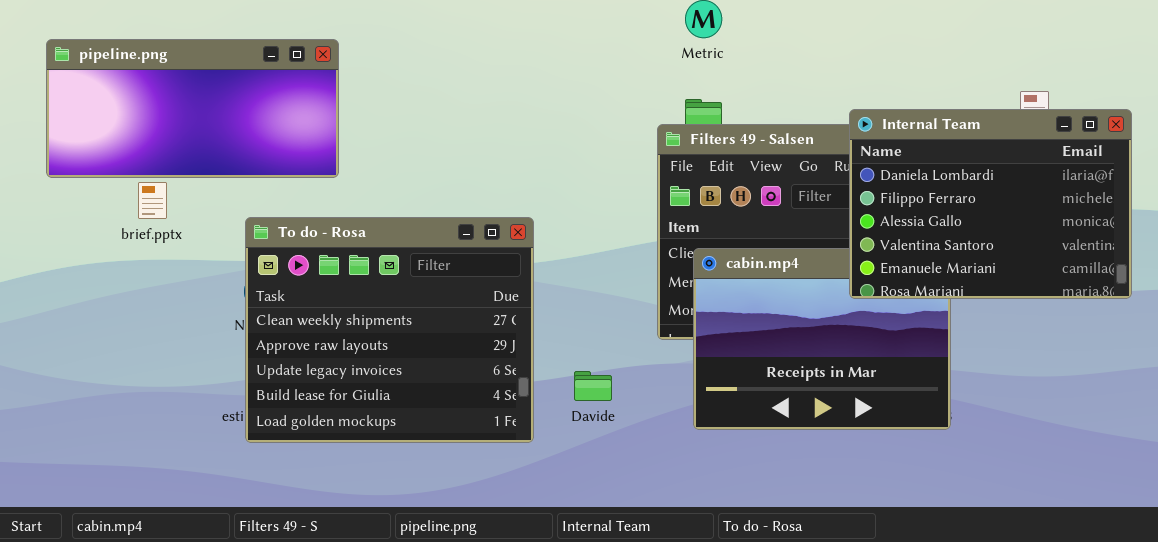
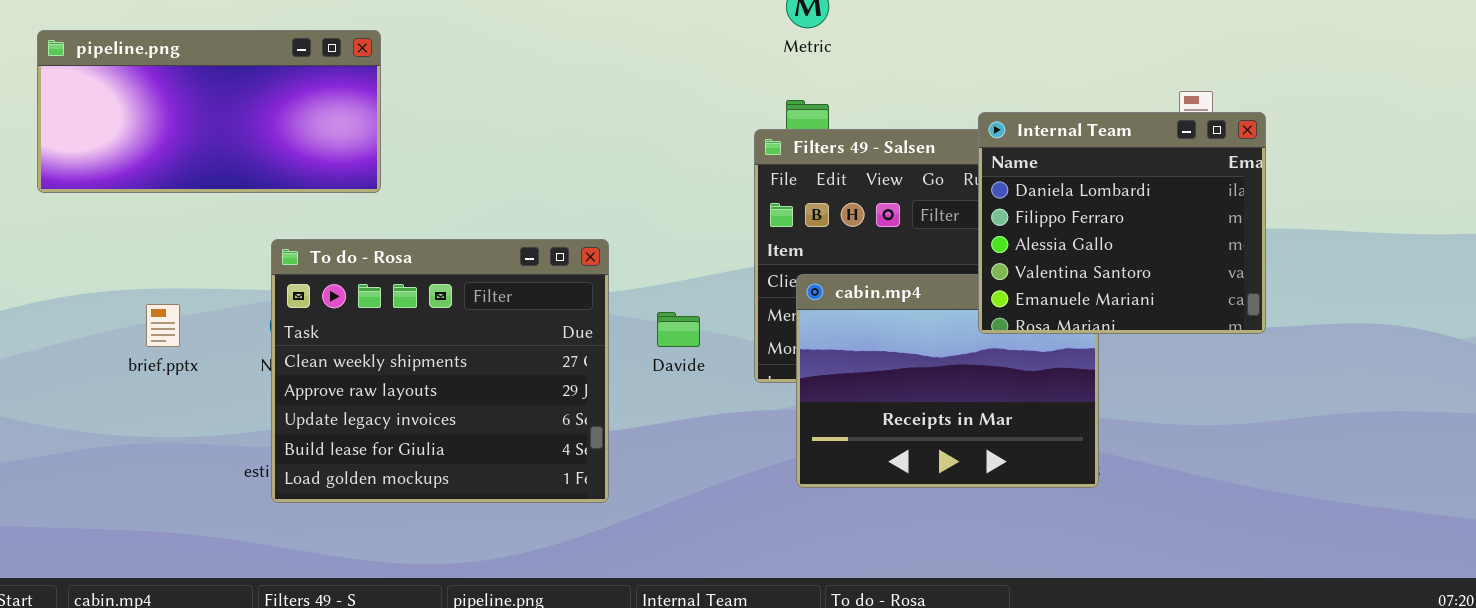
Internal Team: [849,109,1132,299] -> [978,112,1266,334], resized
brief.pptx: [138,182,167,219] -> [146,304,180,347], moved
Davide: [574,371,612,401] -> [657,312,700,347], moved

